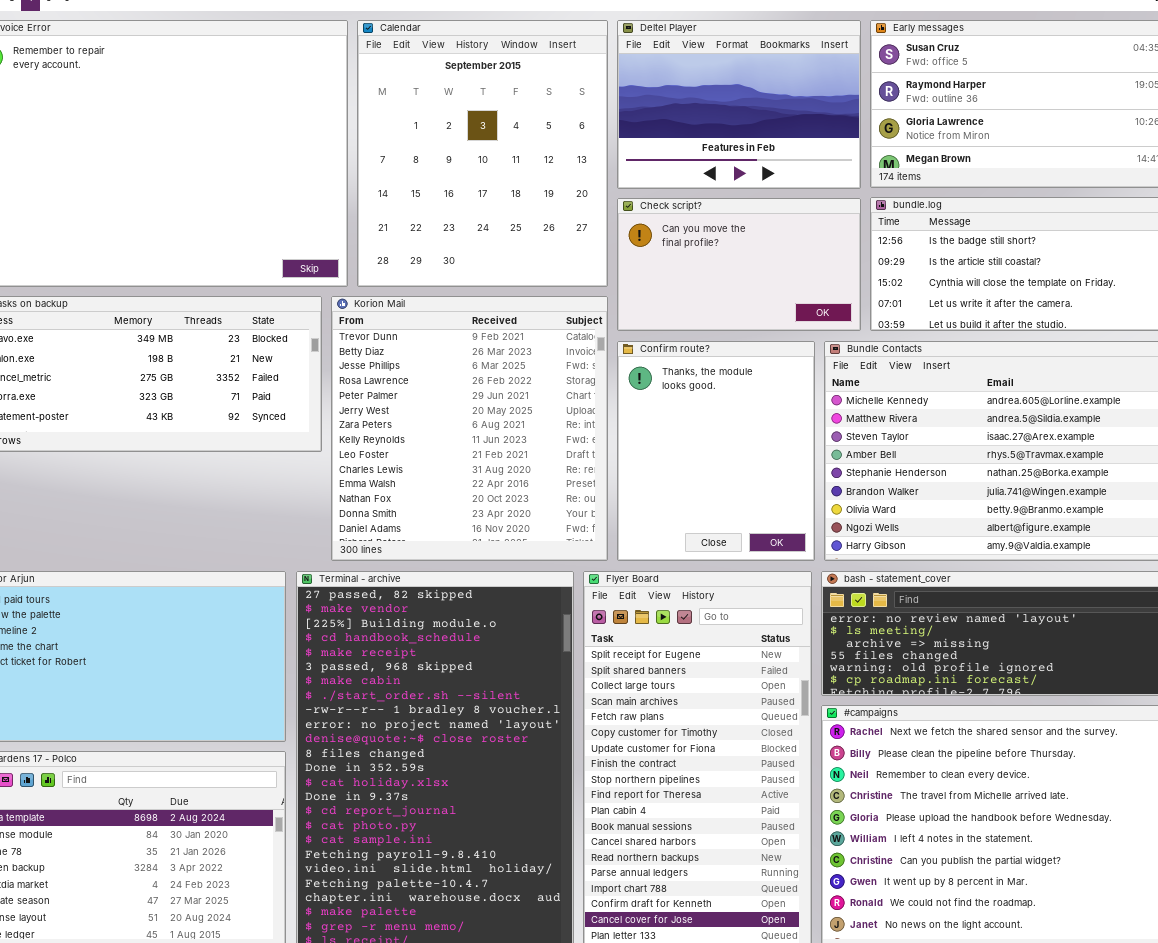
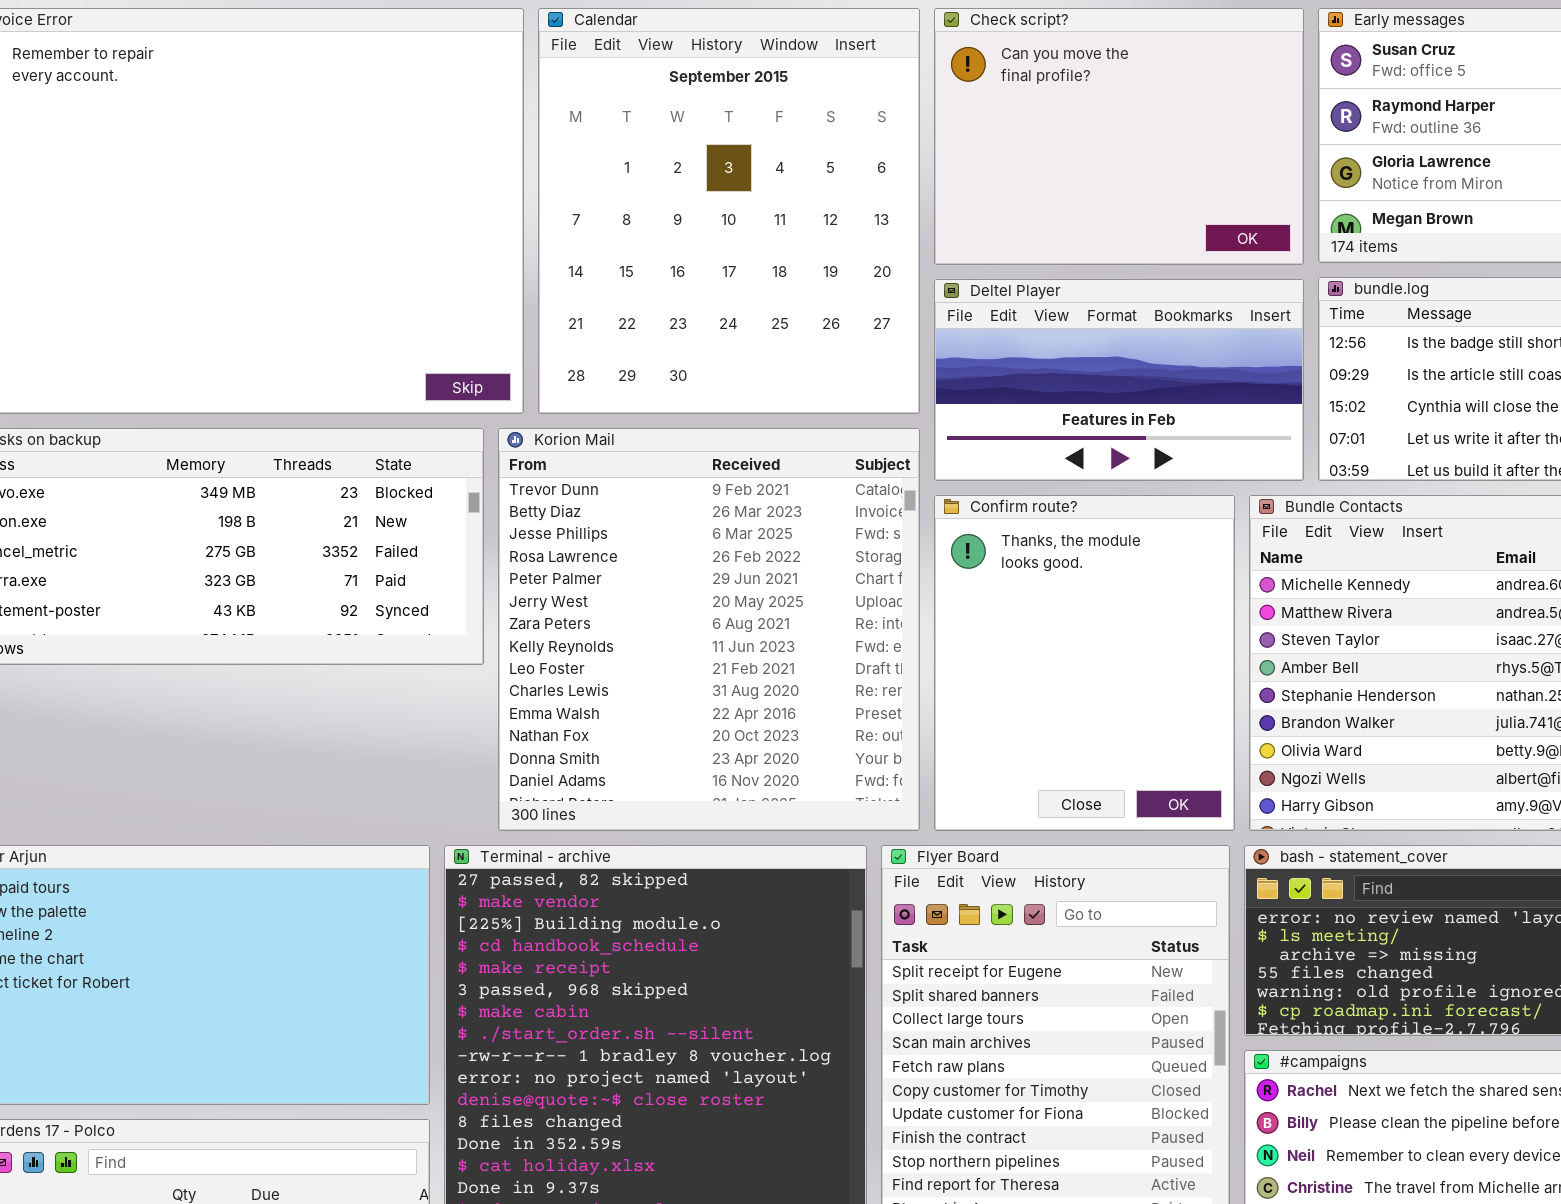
Deltel Player: [617,20,861,189] -> [934,279,1304,481], moved, resized
Check script?: [617,198,861,331] -> [934,8,1304,265], moved, resized

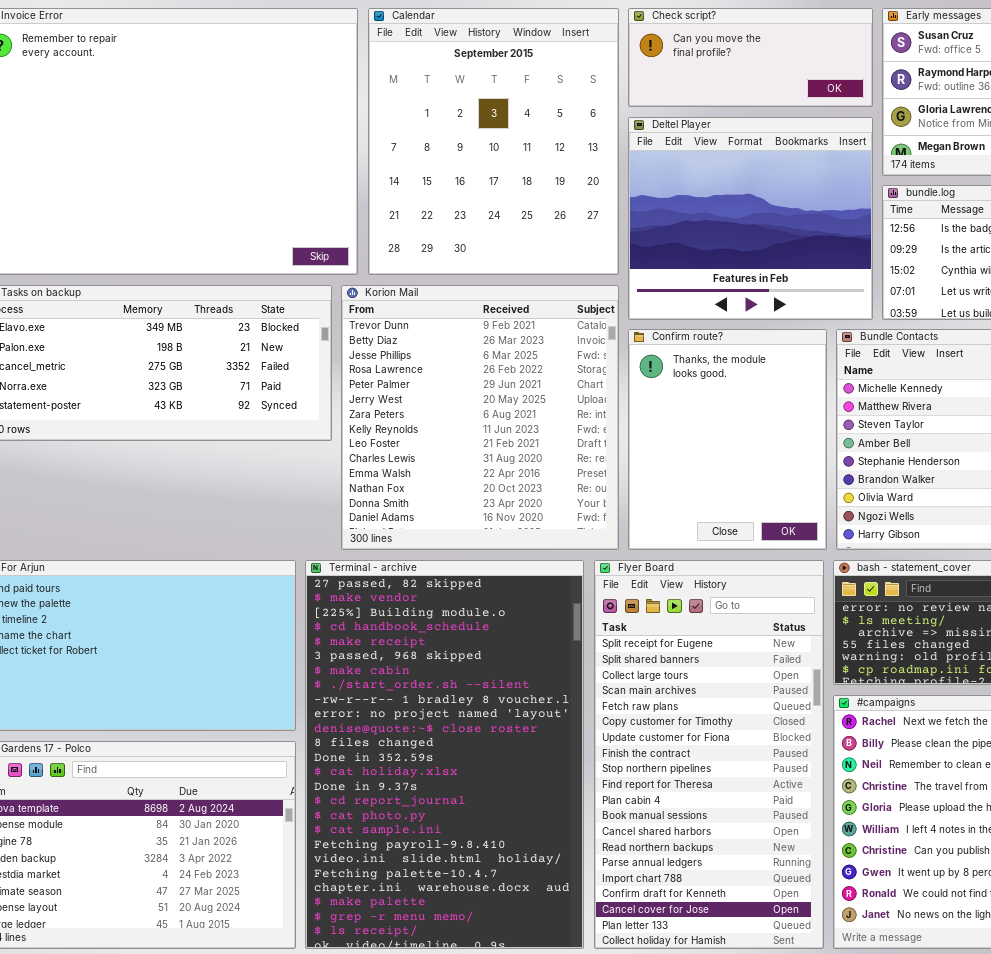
Check script?: [934,8,1304,265] -> [628,8,873,107], resized
Deltel Player: [934,279,1304,481] -> [628,117,873,320], resized

